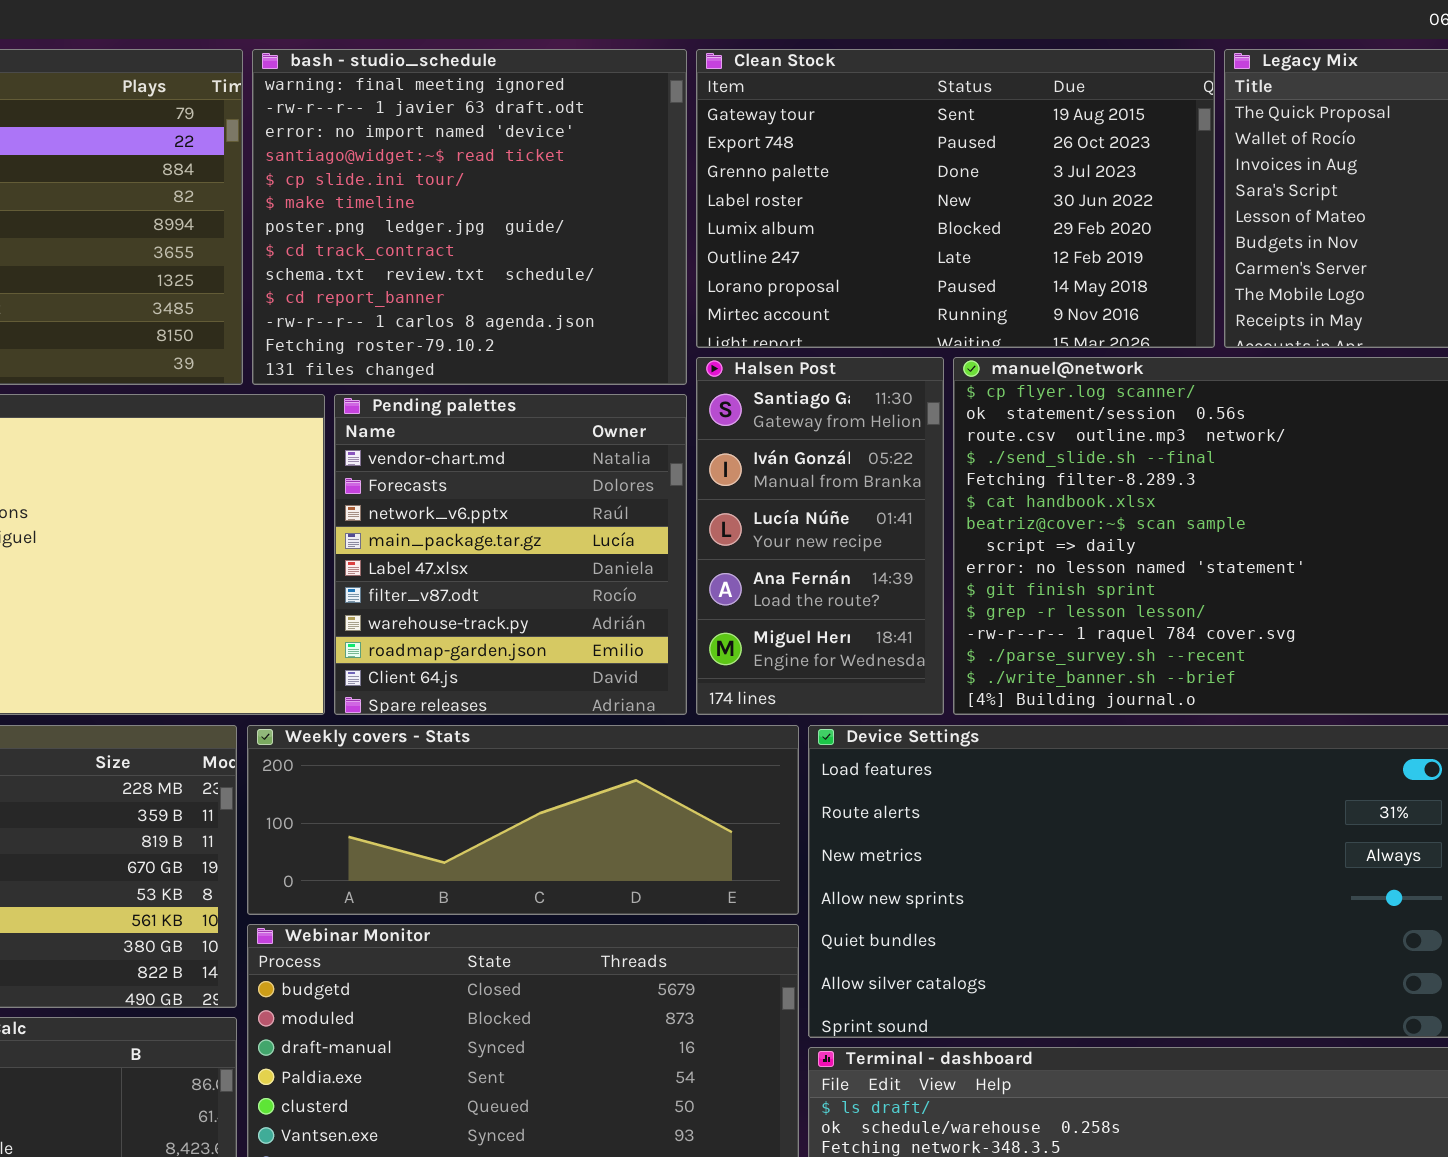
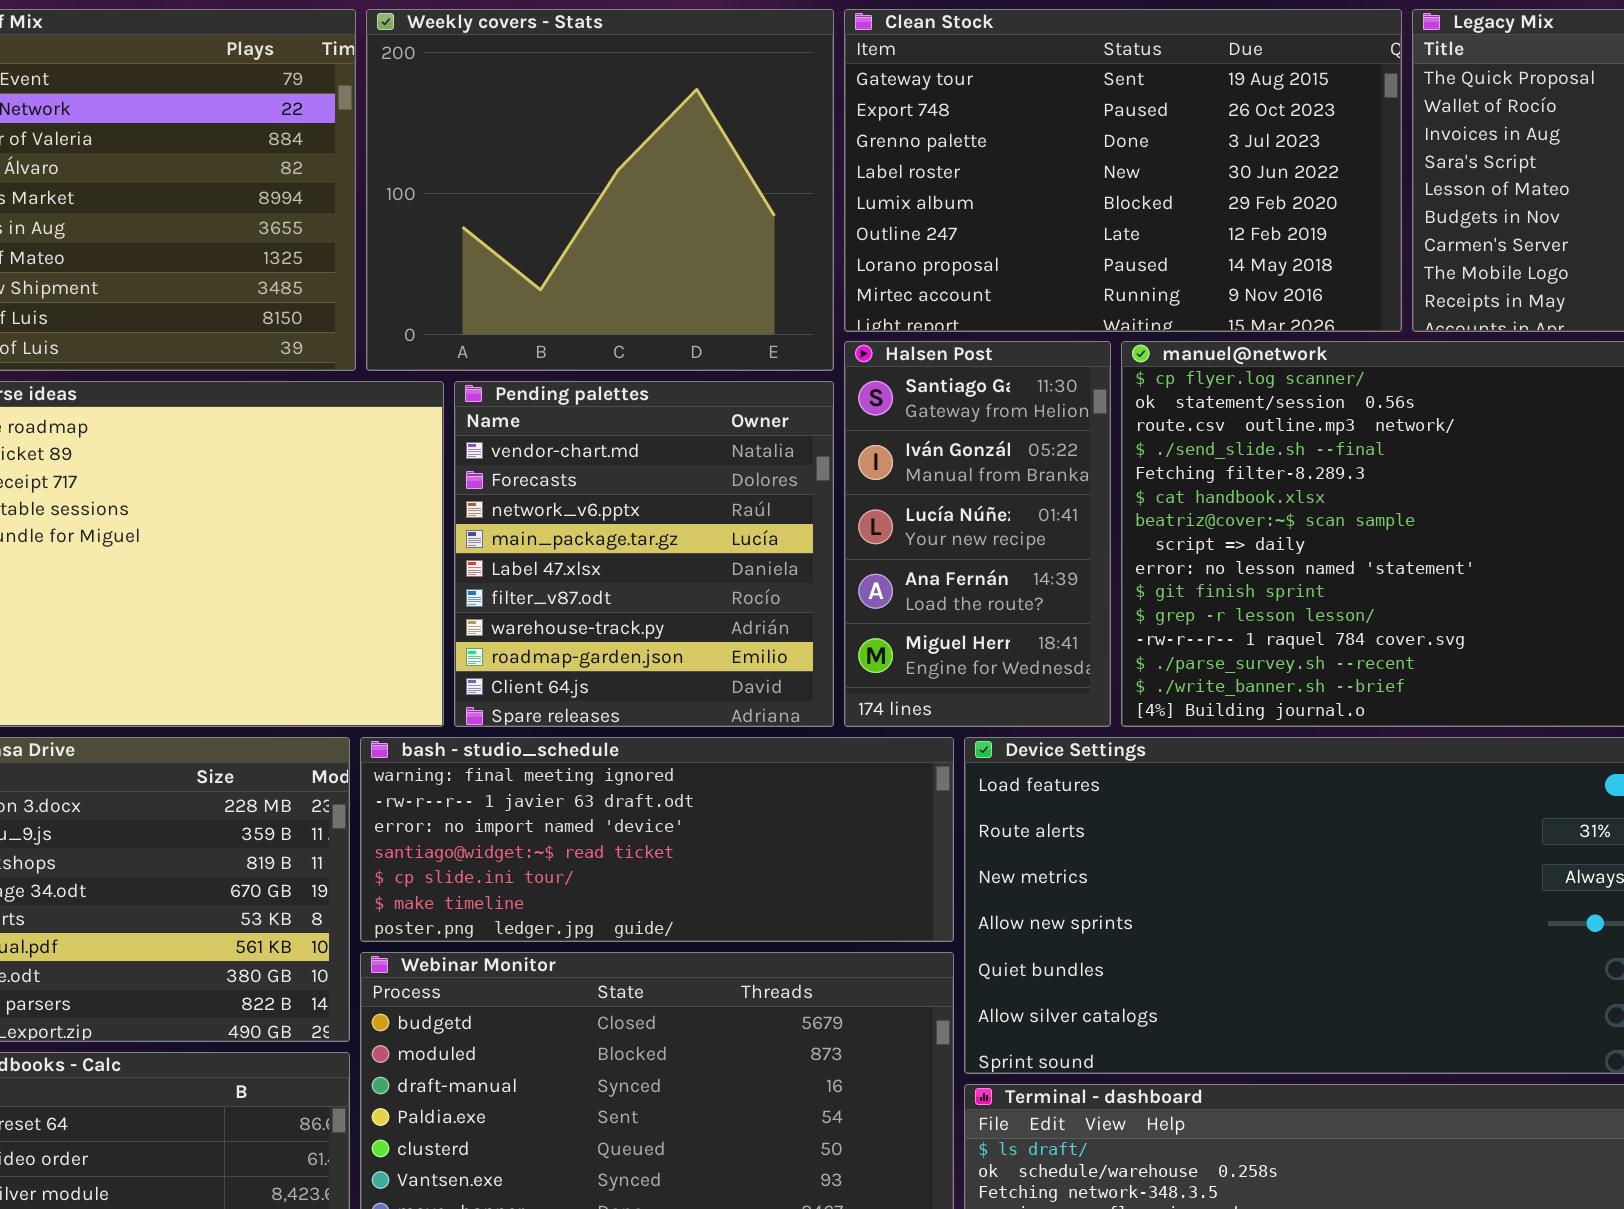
bash - studio_schedule: [252,49,687,385] -> [360,737,954,942], moved, resized
Weekly covers - Stats: [247,725,799,915] -> [366,9,834,371], moved, resized

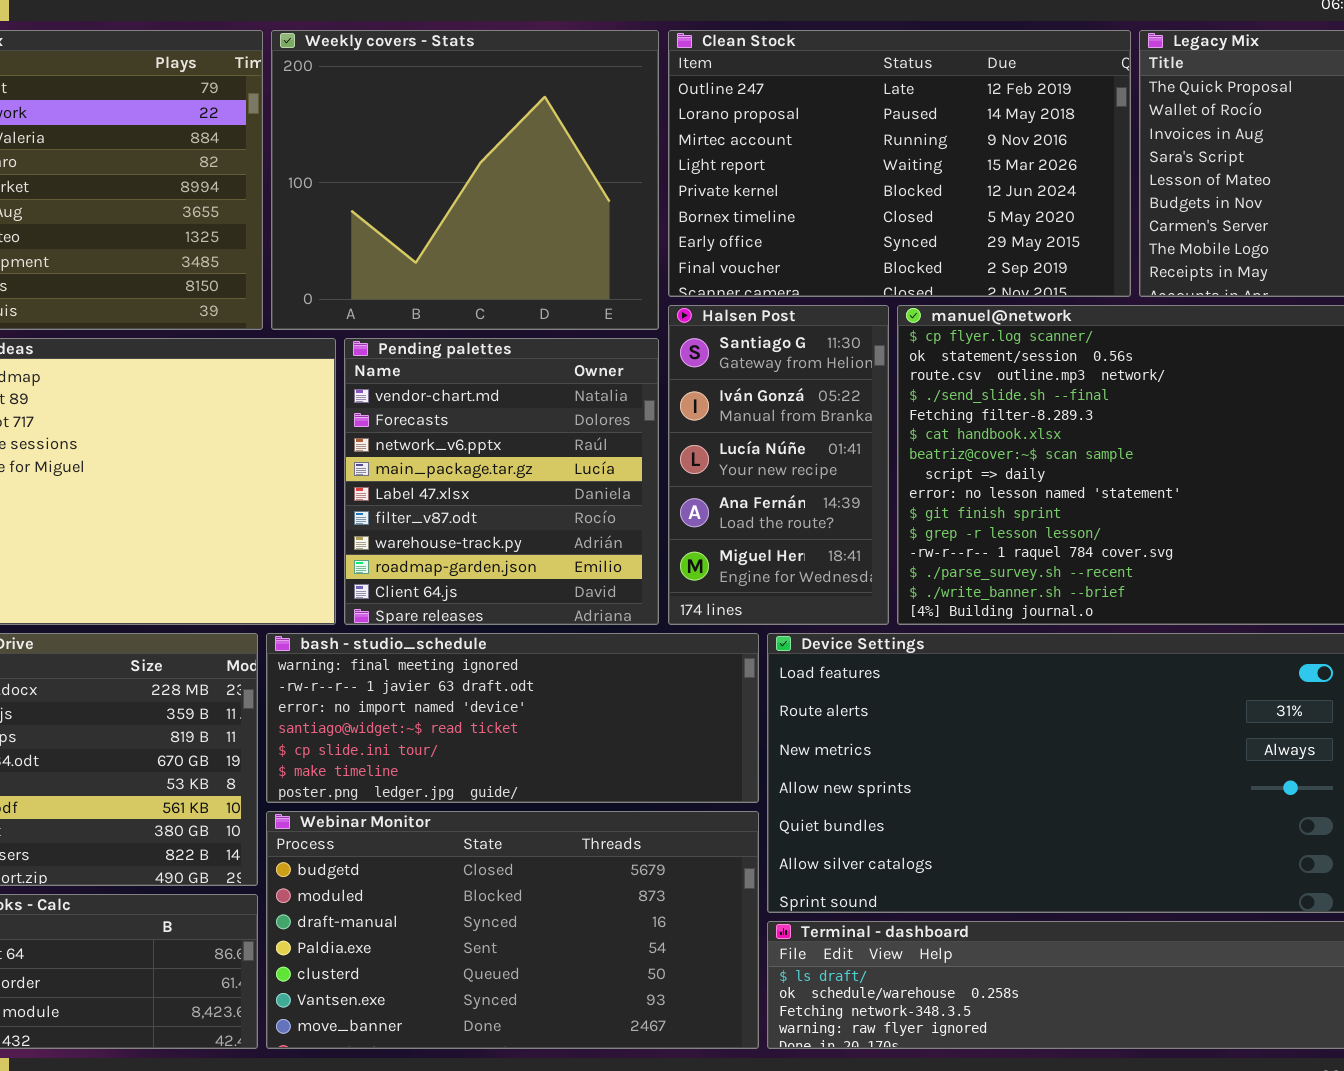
Clean Stock: [844,9,1402,332] -> [668,30,1131,297], scrolled down 5 rows

